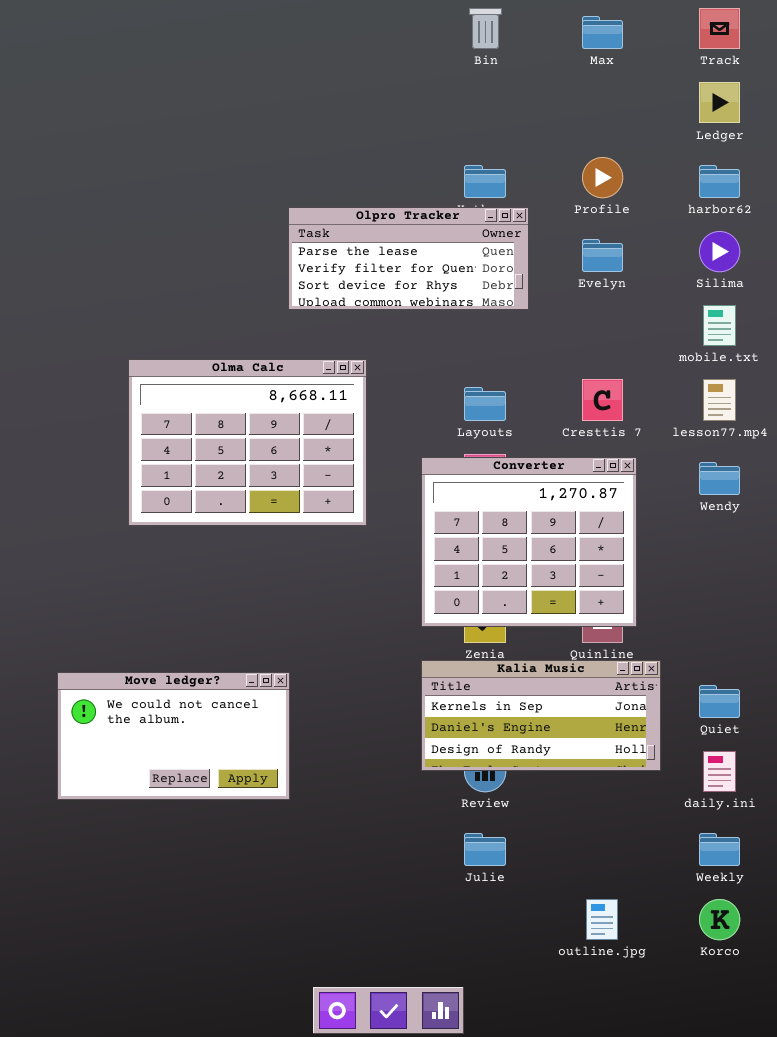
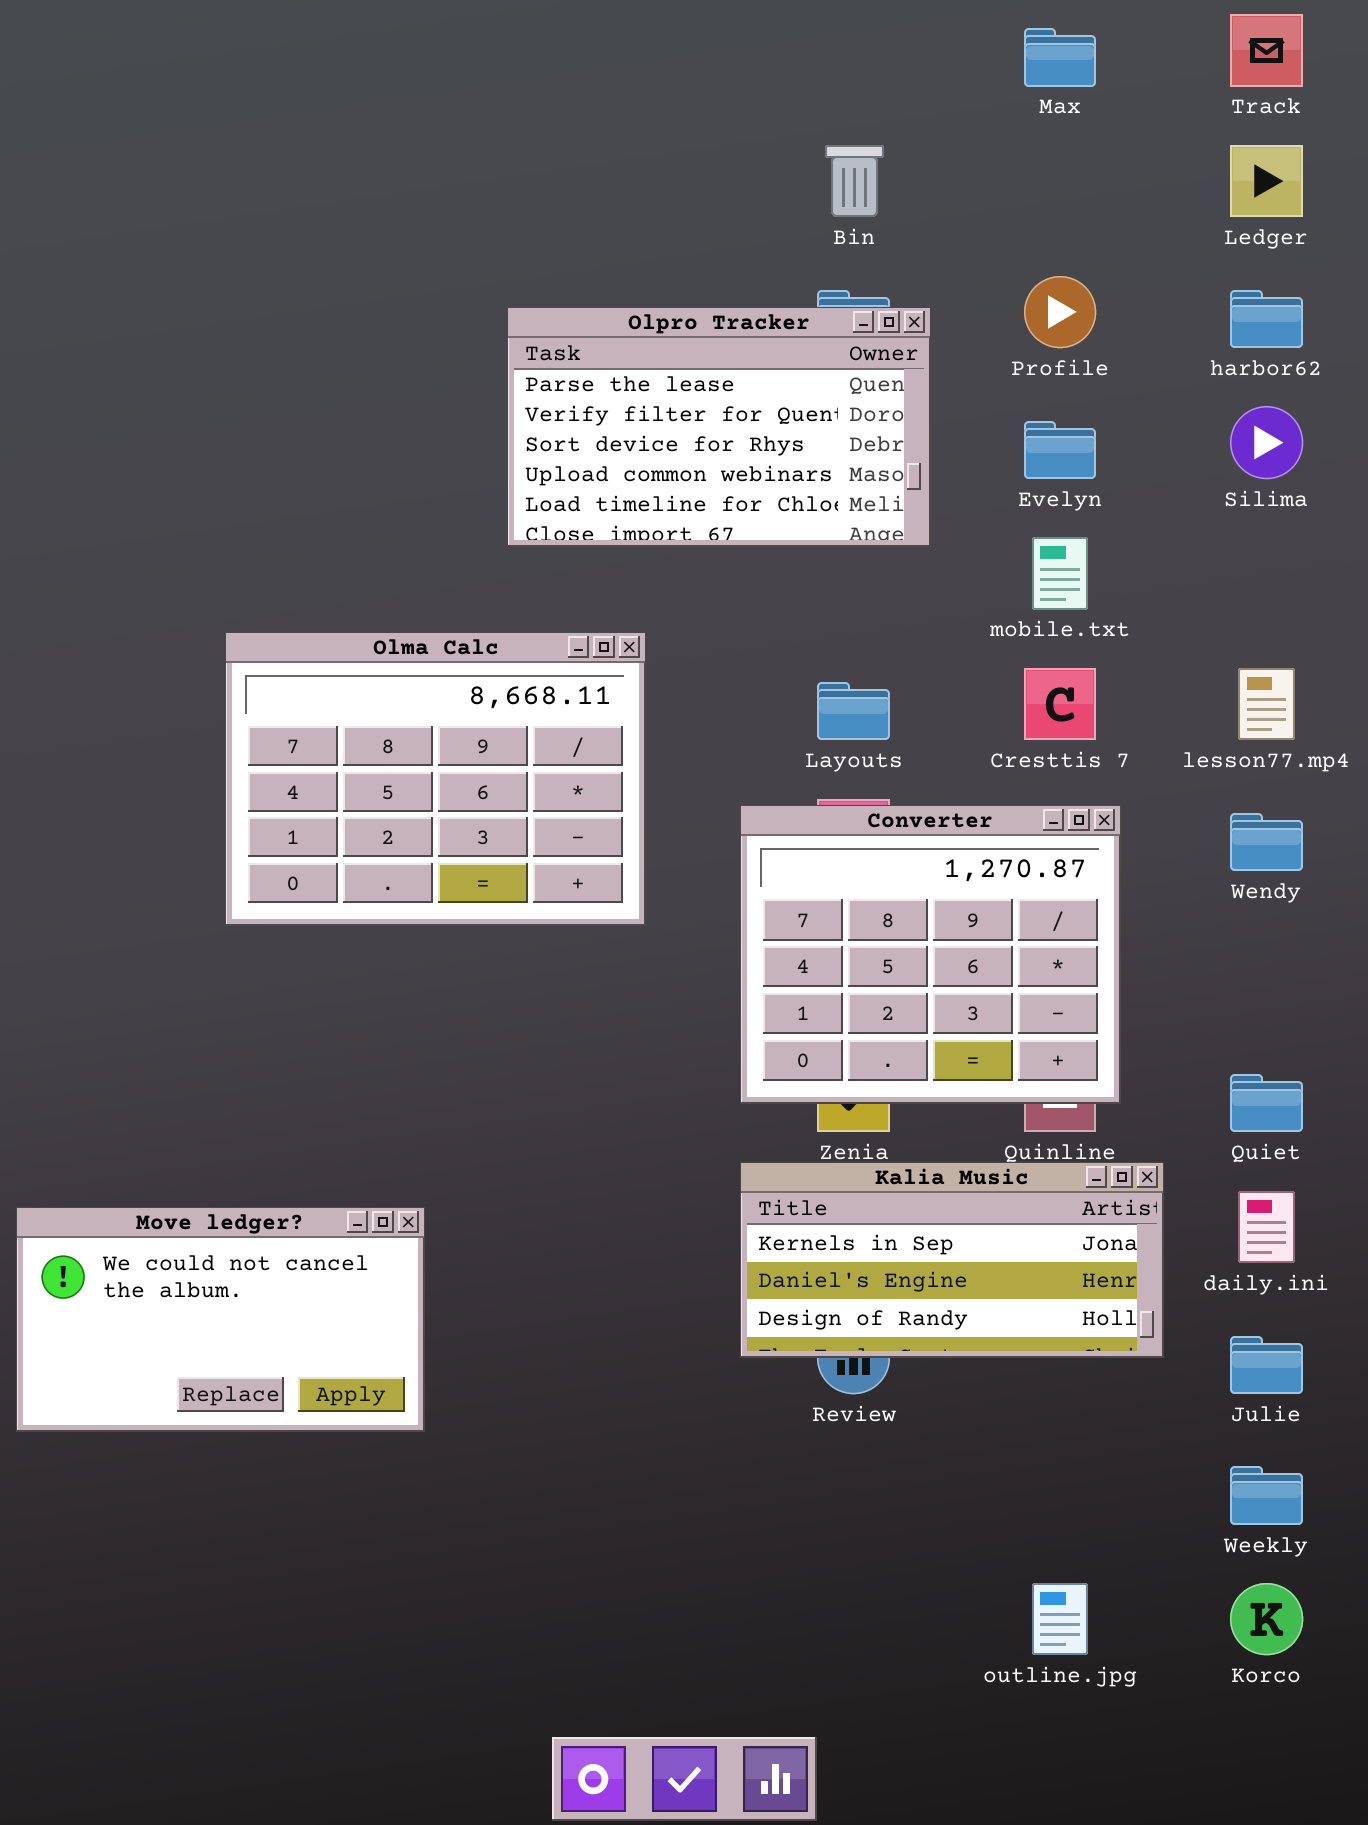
Bin: [469,8,502,49] -> [825,145,884,217], moved
Olpro Tracker: [288,207,529,310] -> [507,307,931,547], resized
mobile.txt: [703,305,736,346] -> [1032,537,1088,610], moved
Move ledger?: [57,672,290,800] -> [16,1207,425,1432], moved
Quiet: [699,685,740,718] -> [1230,1074,1303,1132], moved
daily.ini: [703,751,736,792] -> [1238,1191,1295,1263], moved
Julie: [464,833,506,866] -> [1230,1336,1303,1394], moved

